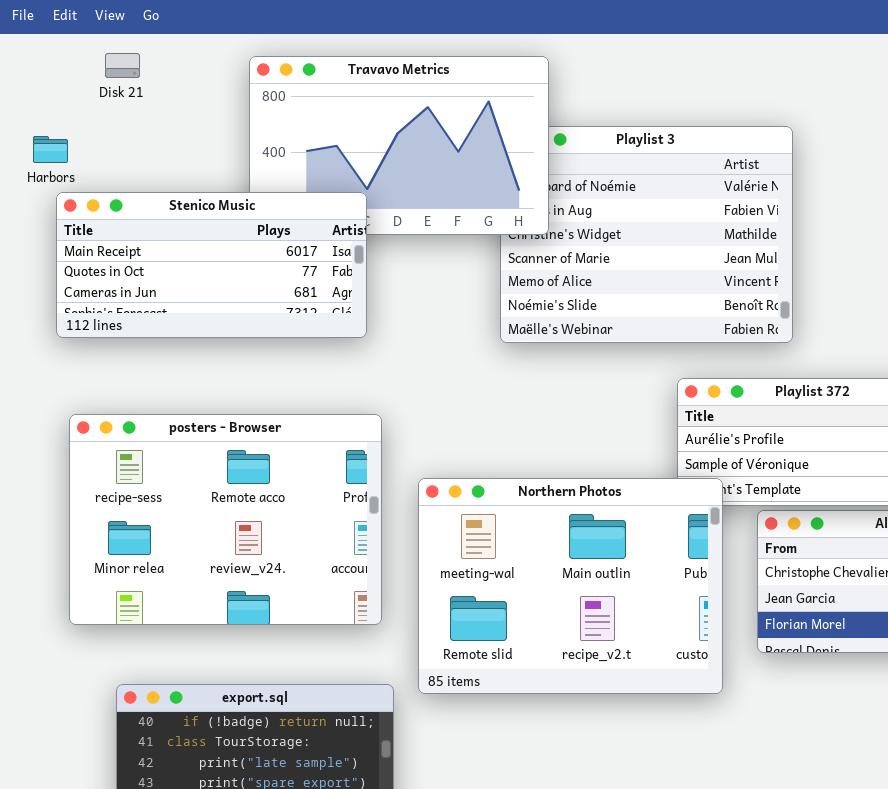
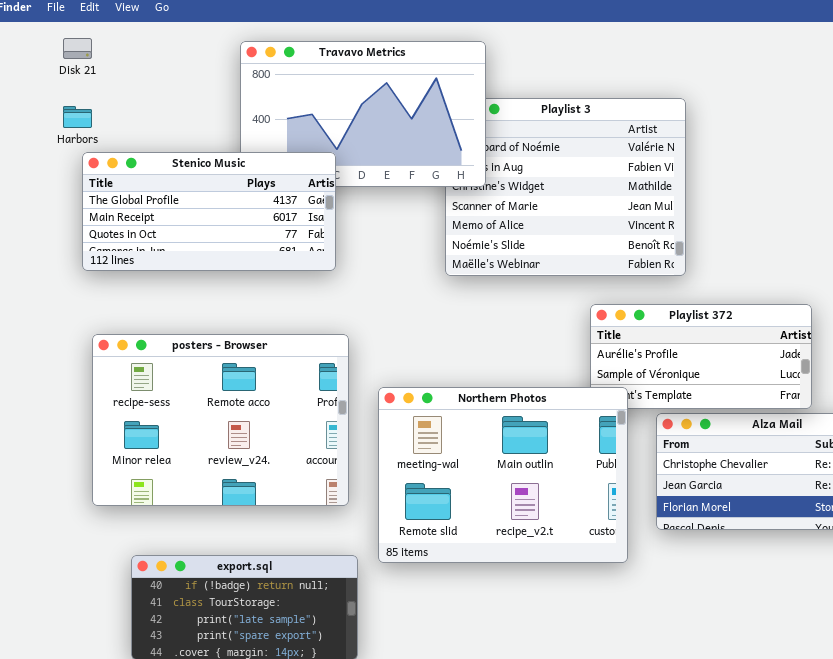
Disk 21: [105,53,140,78] -> [63,38,92,59], moved
Stenico Music: [56,192,367,338] -> [82,152,336,271], scrolled up 1 row

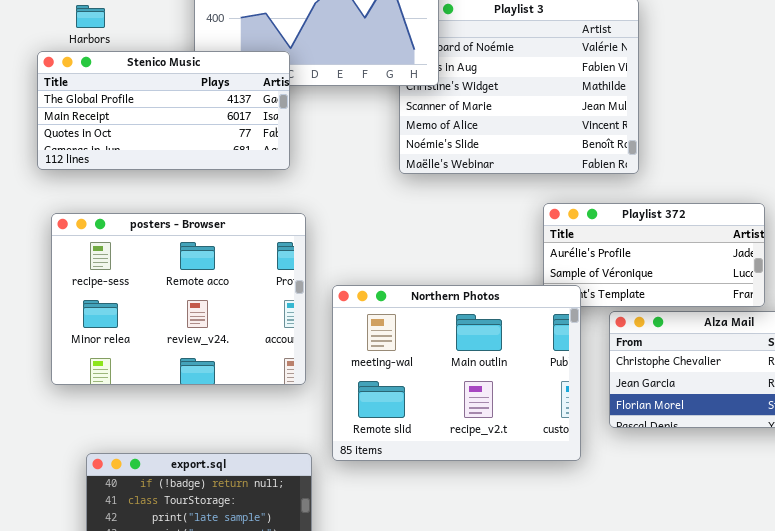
Harbors: [63,106,92,128] -> [76,5,105,28], moved
posters - Browser: [92,334,349,506] -> [51,213,306,385], moved

